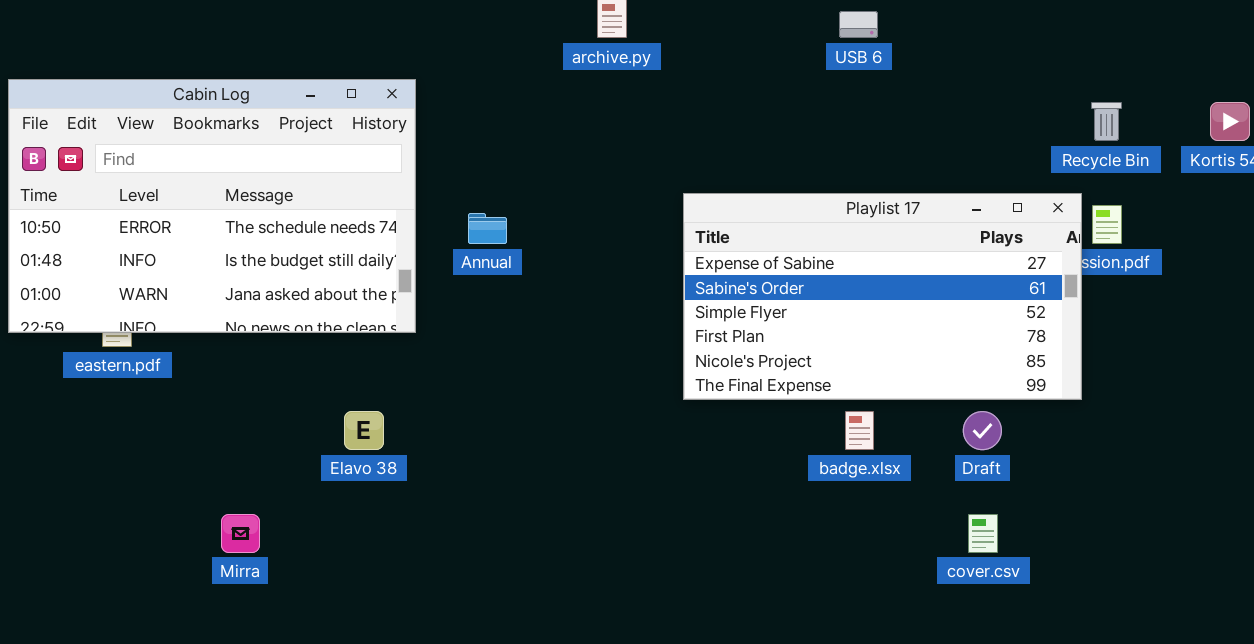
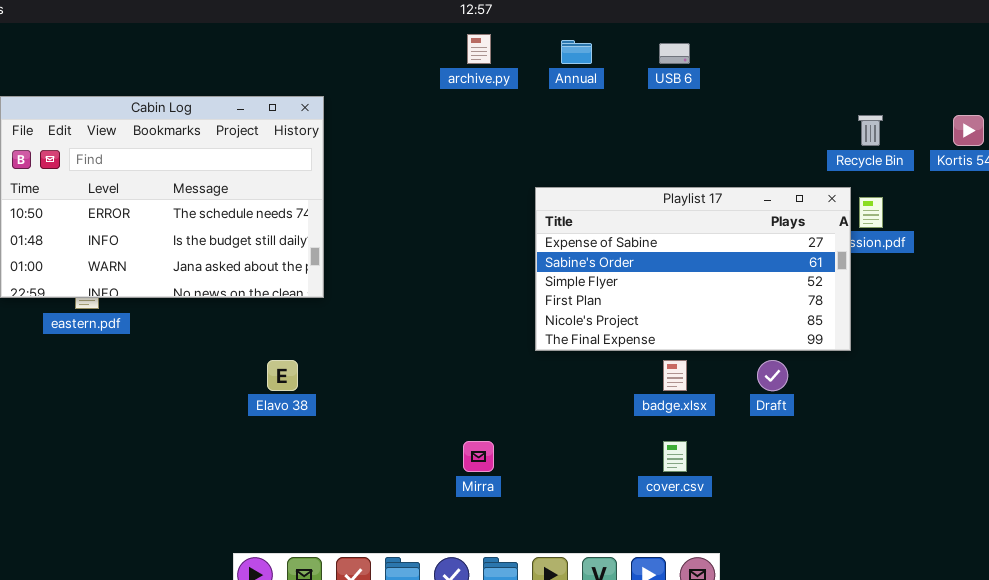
Annual: [468,213,507,244] -> [561,40,592,64], moved
Mirra: [221,514,260,553] -> [463,441,494,472], moved
cover.csv: [968,514,998,553] -> [663,441,687,472], moved

